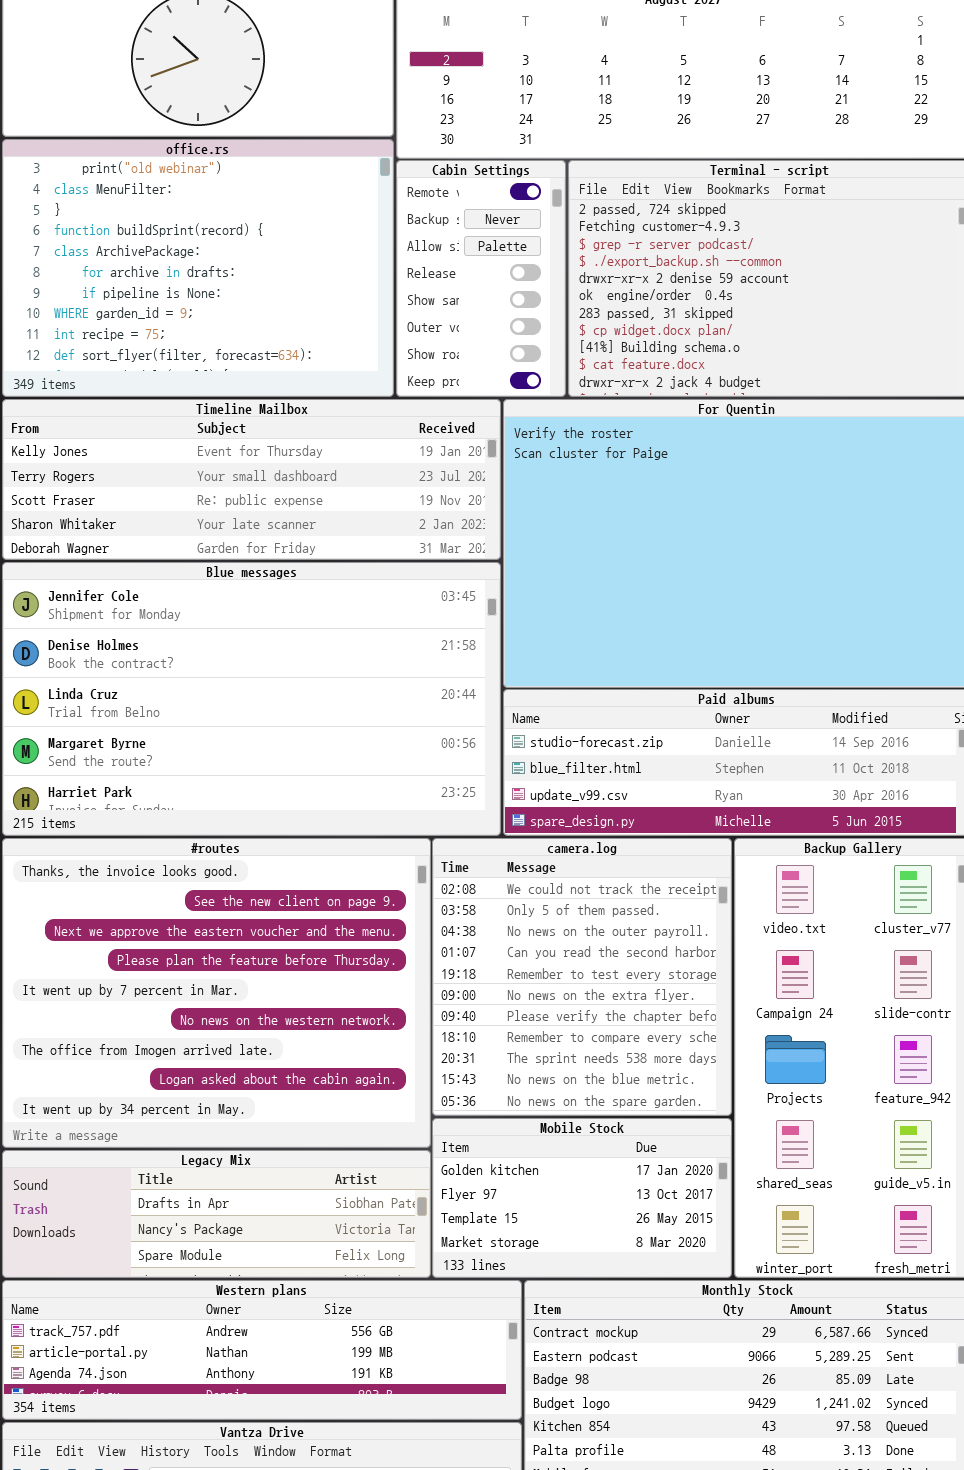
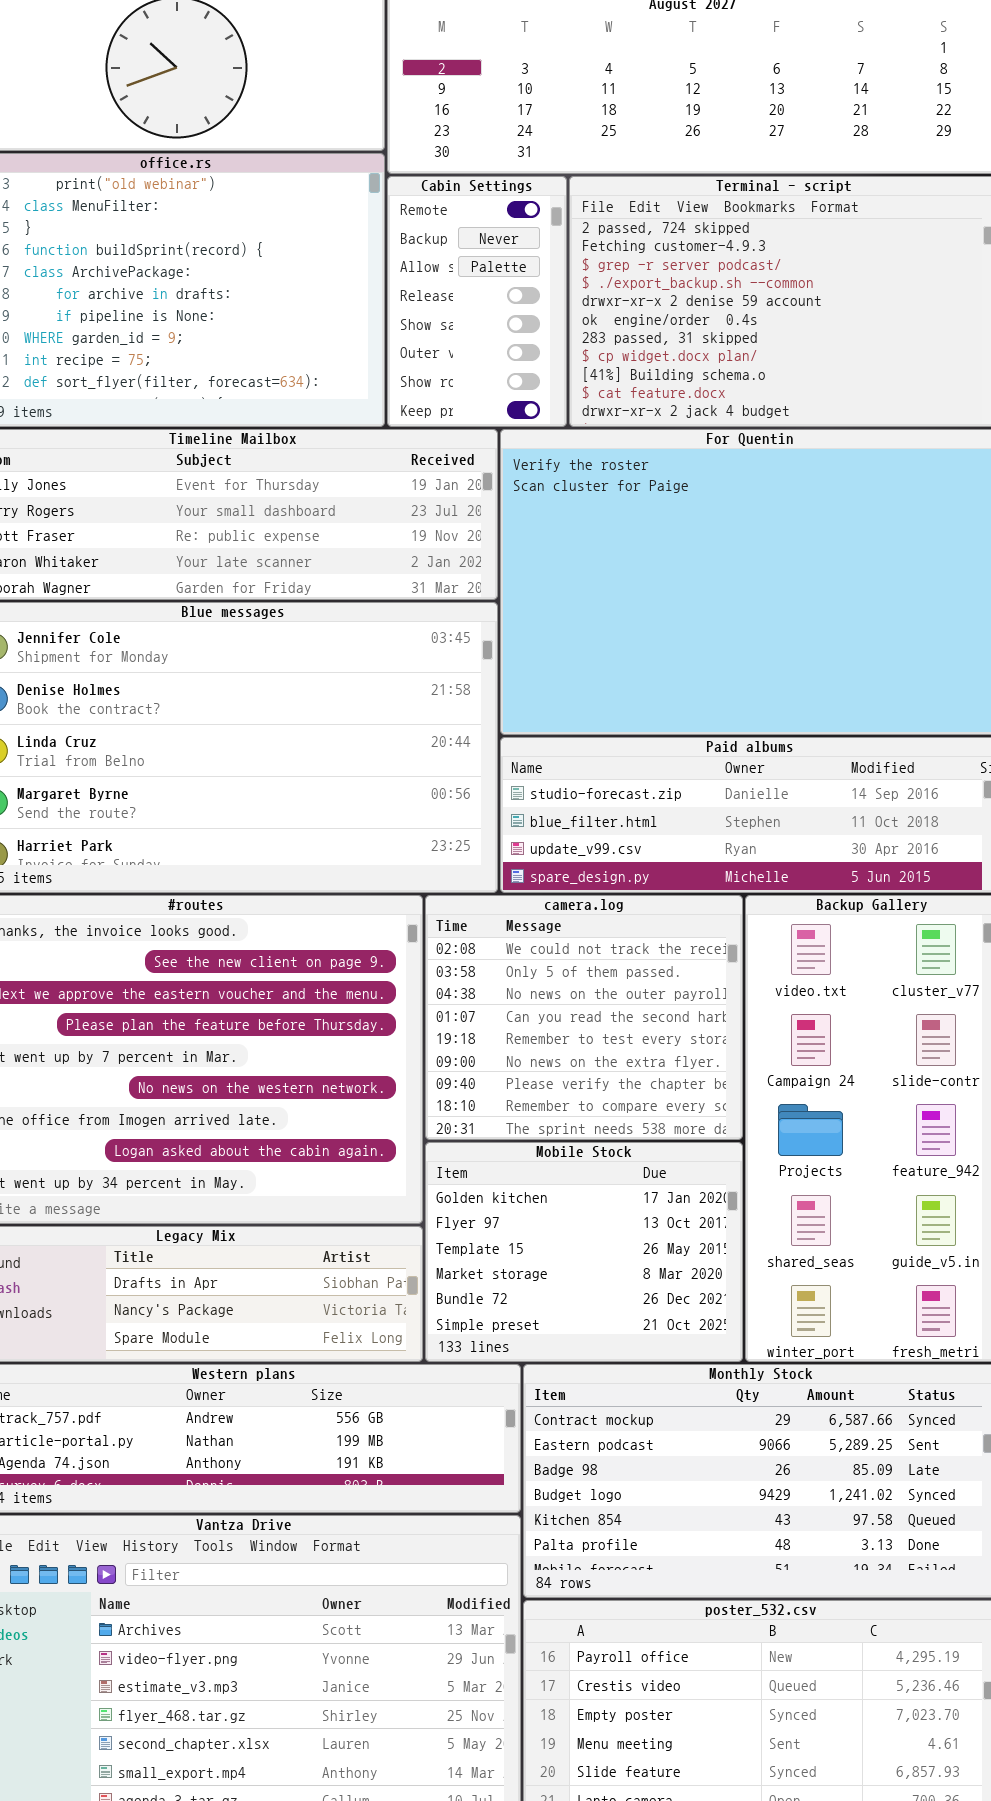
camera.log: [432,838,732,1116] -> [425,895,743,1140], resized
Mobile Stock: [432,1118,732,1278] -> [425,1142,743,1362], resized

